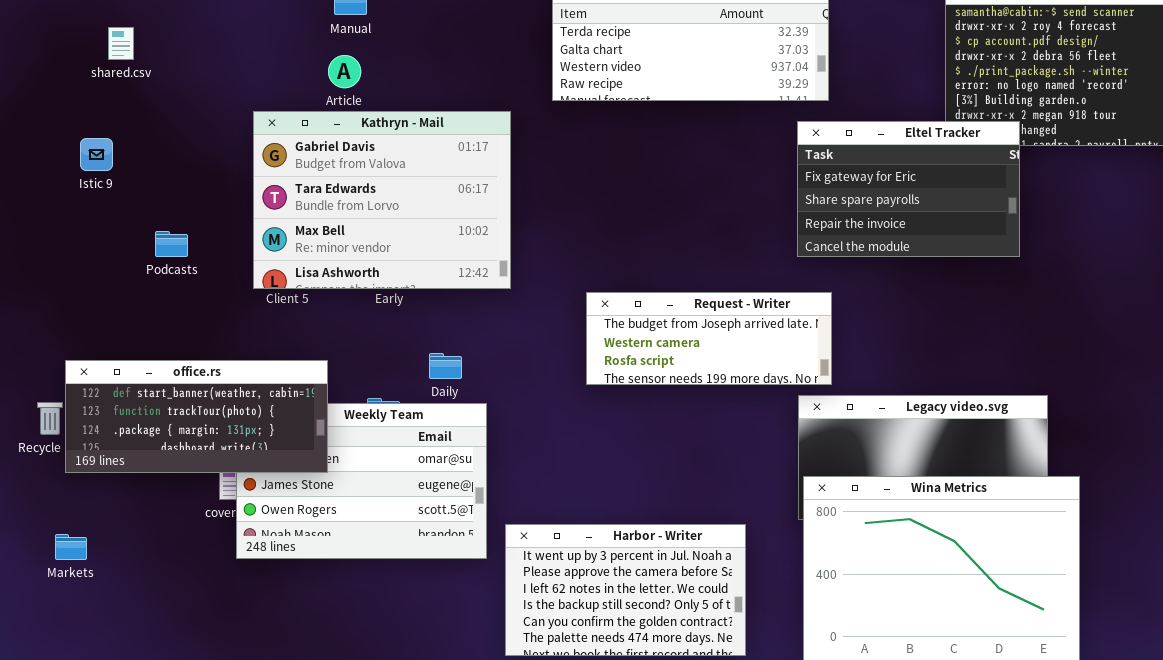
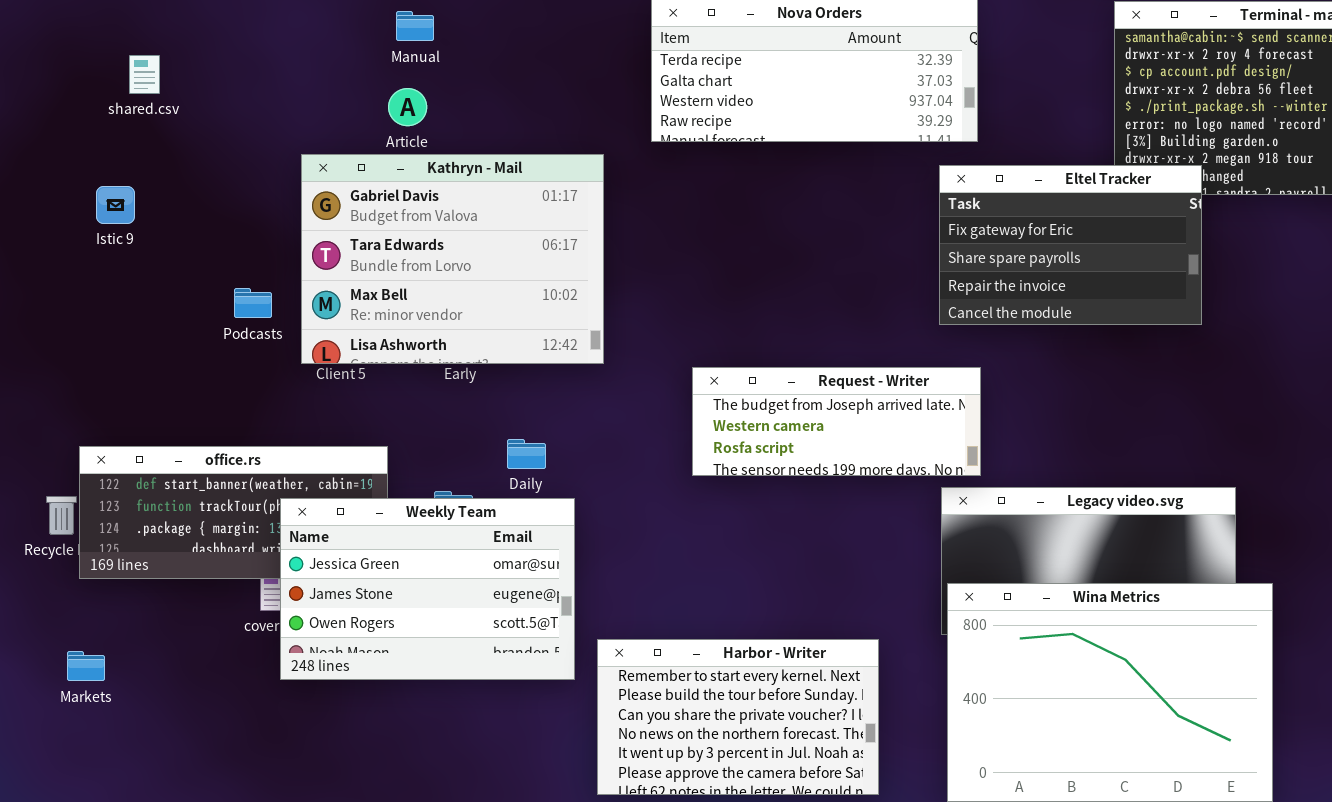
Podcasts: [155,231,188,257] -> [234,288,272,318], moved
Weekly Team: [236,403,487,559] -> [280,498,575,680], raised
Harbor - Writer: [505,524,746,656] -> [597,639,879,795], scrolled up 4 rows

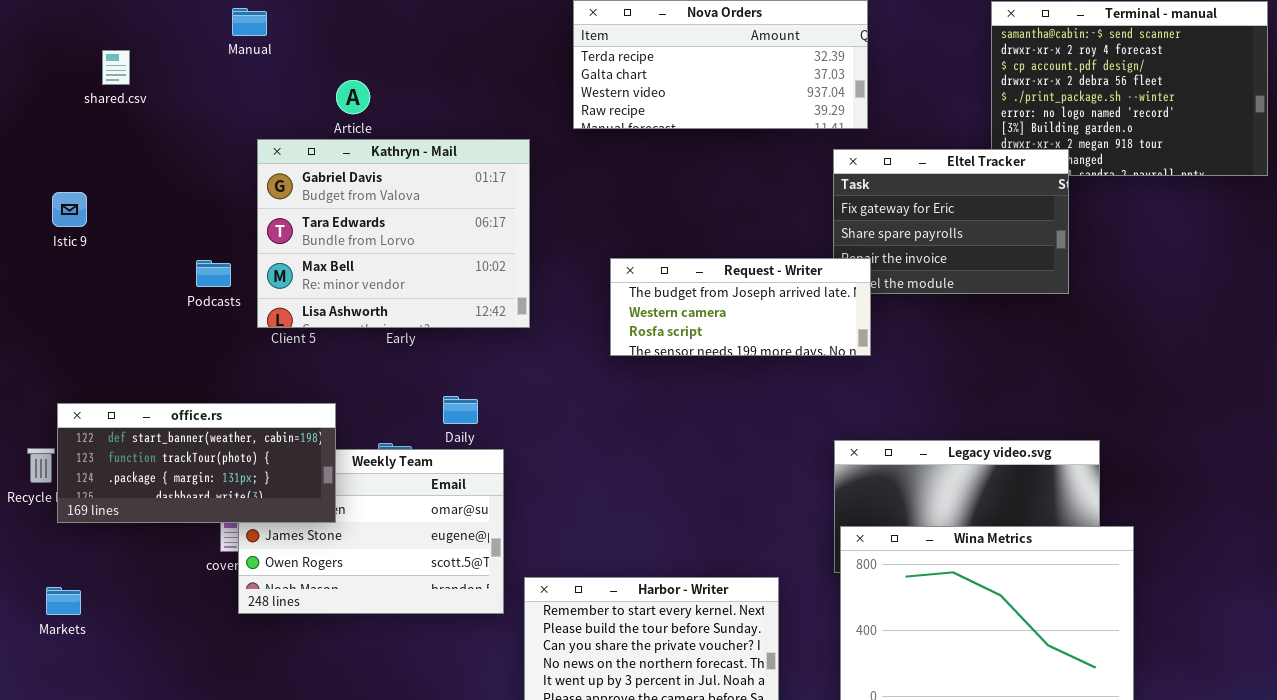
Manual: [396,11,434,41] -> [232,8,267,36], moved
Istic 9: [96,186,135,224] -> [52,192,87,227], moved
Request - Writer: [692,367,981,476] -> [610,258,871,356], moved
office.rs: [79,446,388,579] -> [57,403,336,523], raised

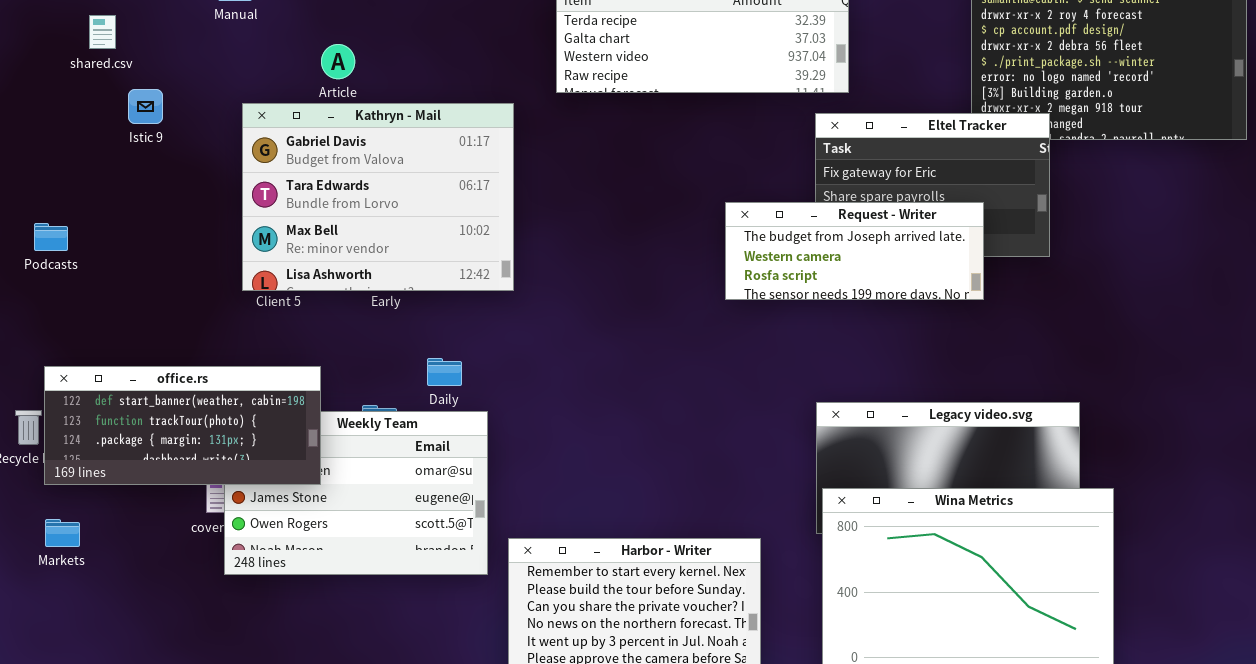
Istic 9: [52,192,87,227] -> [128,89,163,124], moved
Request - Writer: [610,258,871,356] -> [725,202,984,300], moved
Podcasts: [196,260,231,287] -> [34,223,68,251], moved
Markets: [46,587,81,615] -> [45,519,80,547], moved

